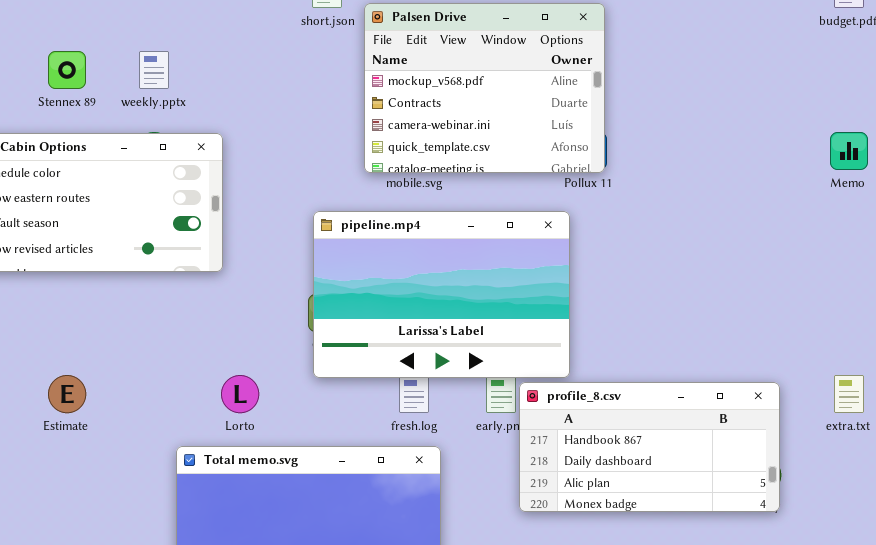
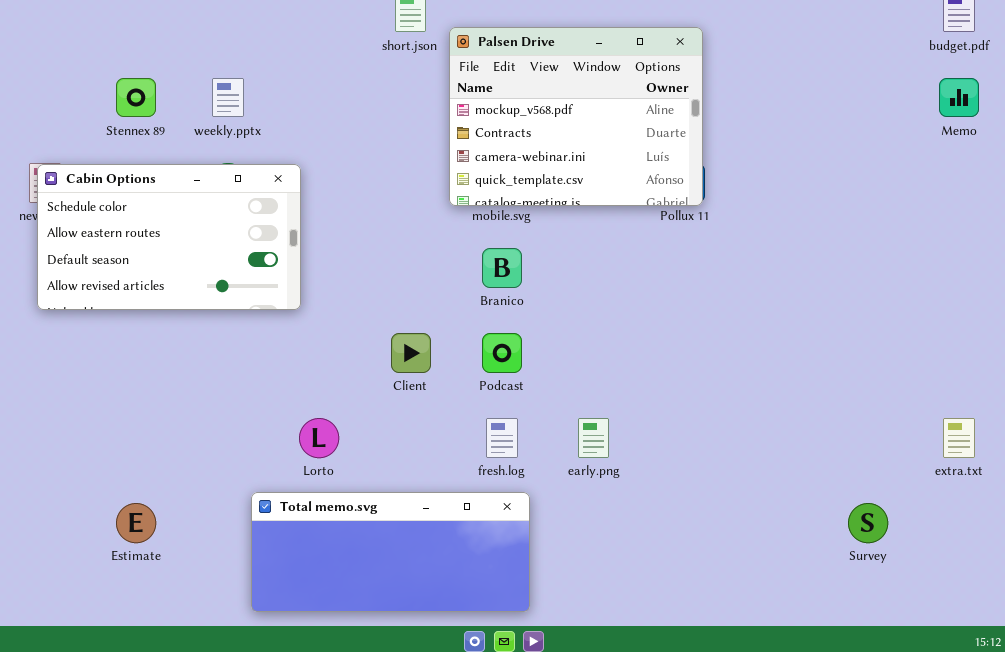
Memo: [830,132,868,170] -> [939,78,979,117], moved
pipeline.mp4: [313,211,570,378] -> none, closed
Estimate: [48,375,86,413] -> [116,503,156,543], moved
profile_8.csv: [519,382,780,512] -> none, closed

